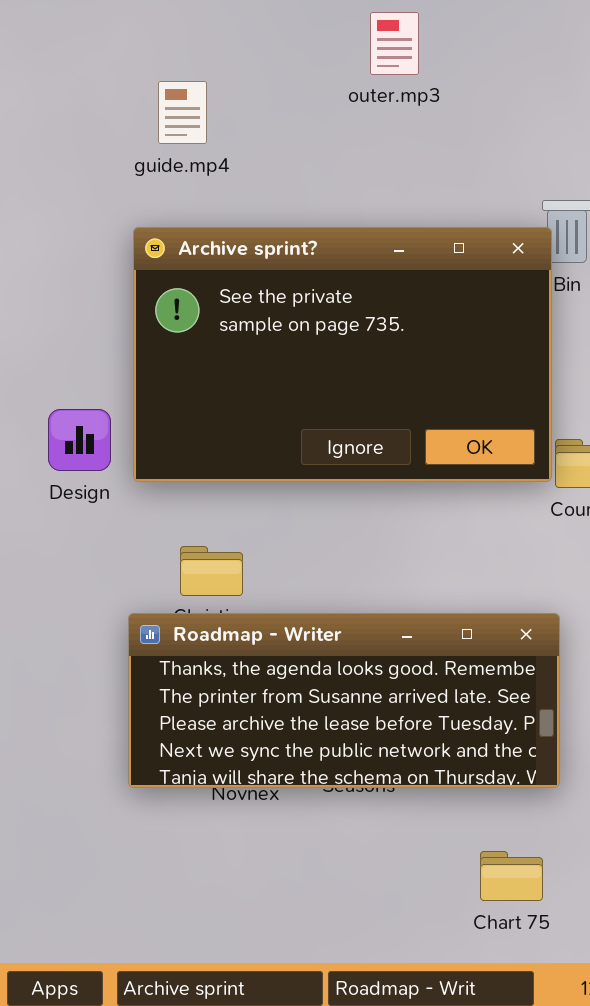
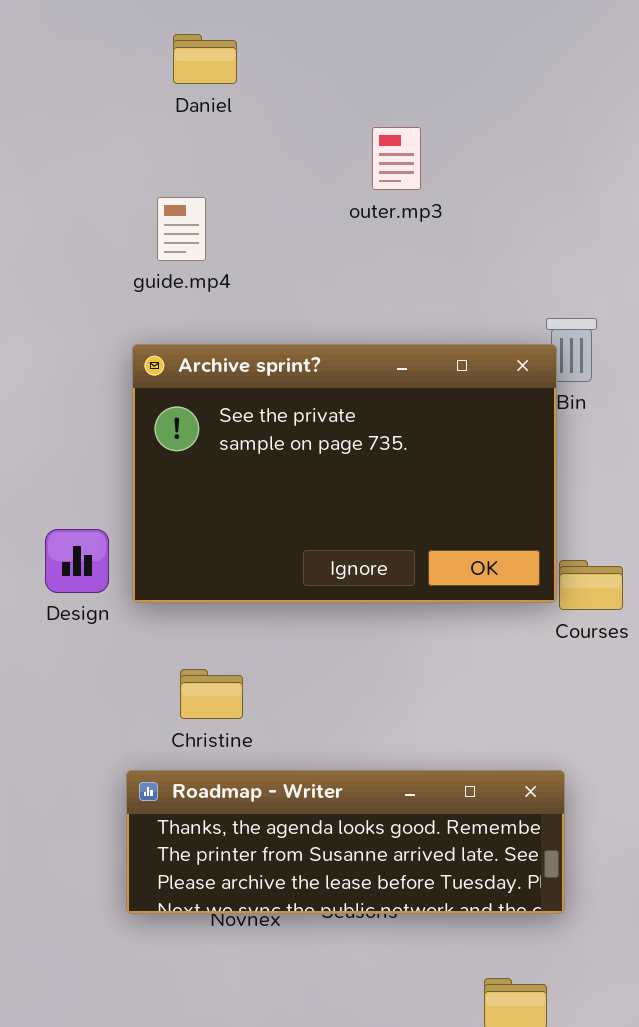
Roadmap - Writer: [128,613,560,788] -> [126,770,565,914], resized

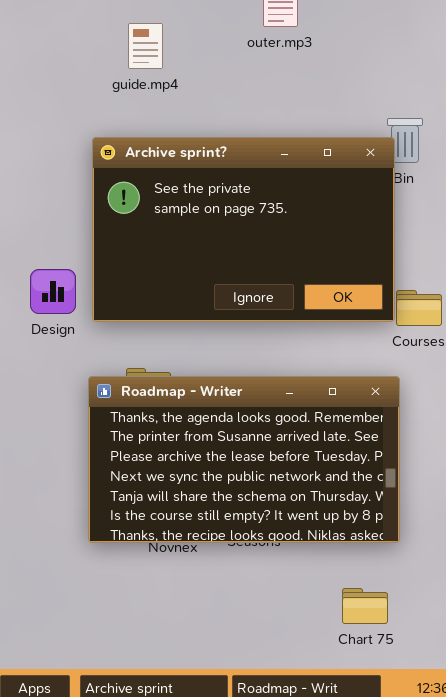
guide.mp4: [157,197,206,261] -> [128,23,163,69], moved
Roadmap - Writer: [126,770,565,914] -> [88,376,400,543], resized

